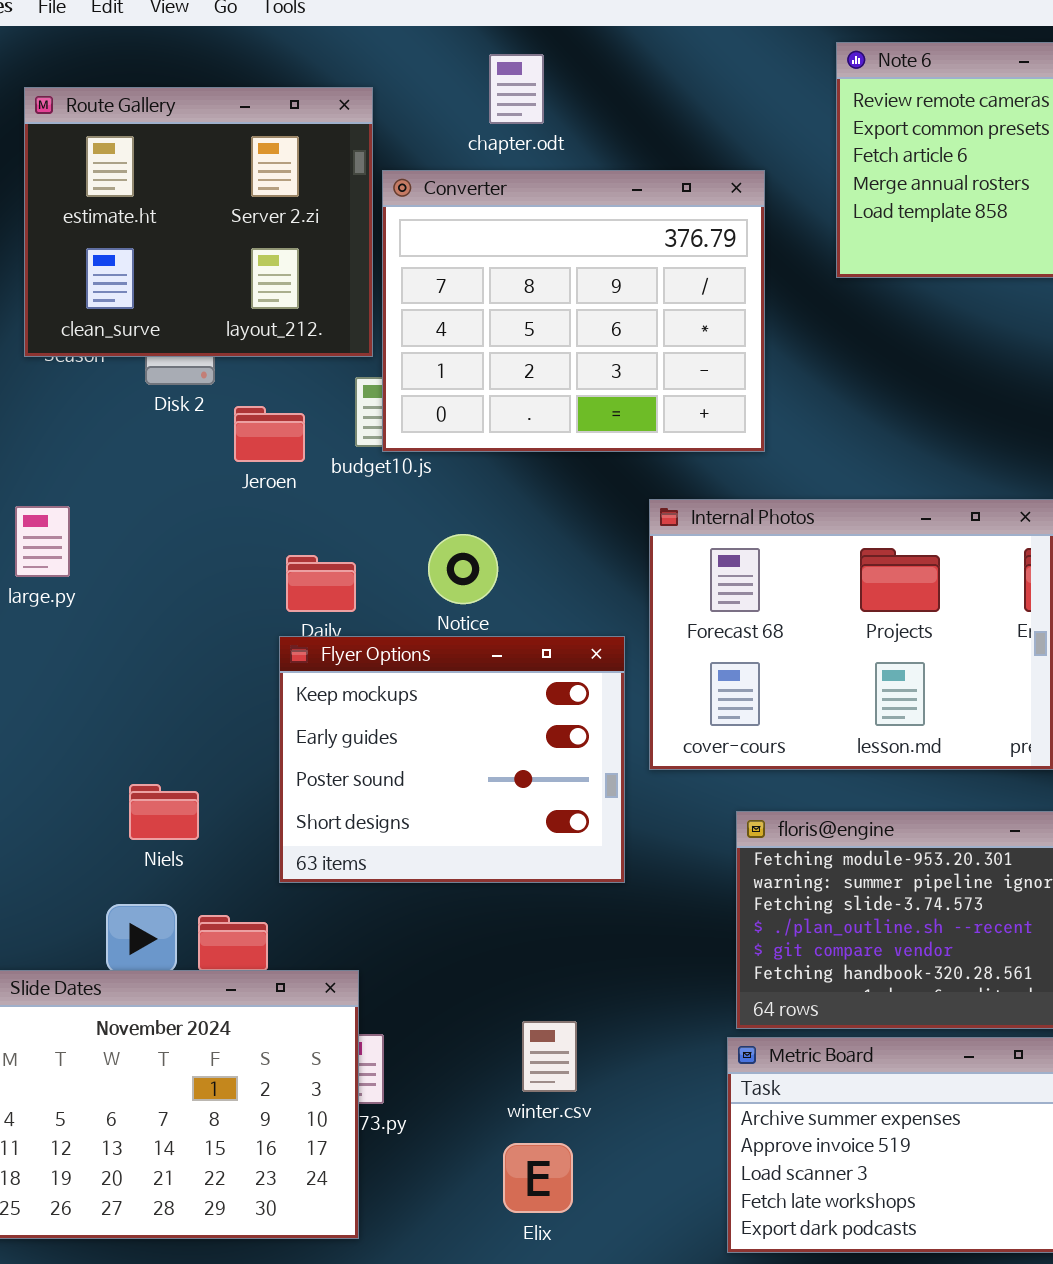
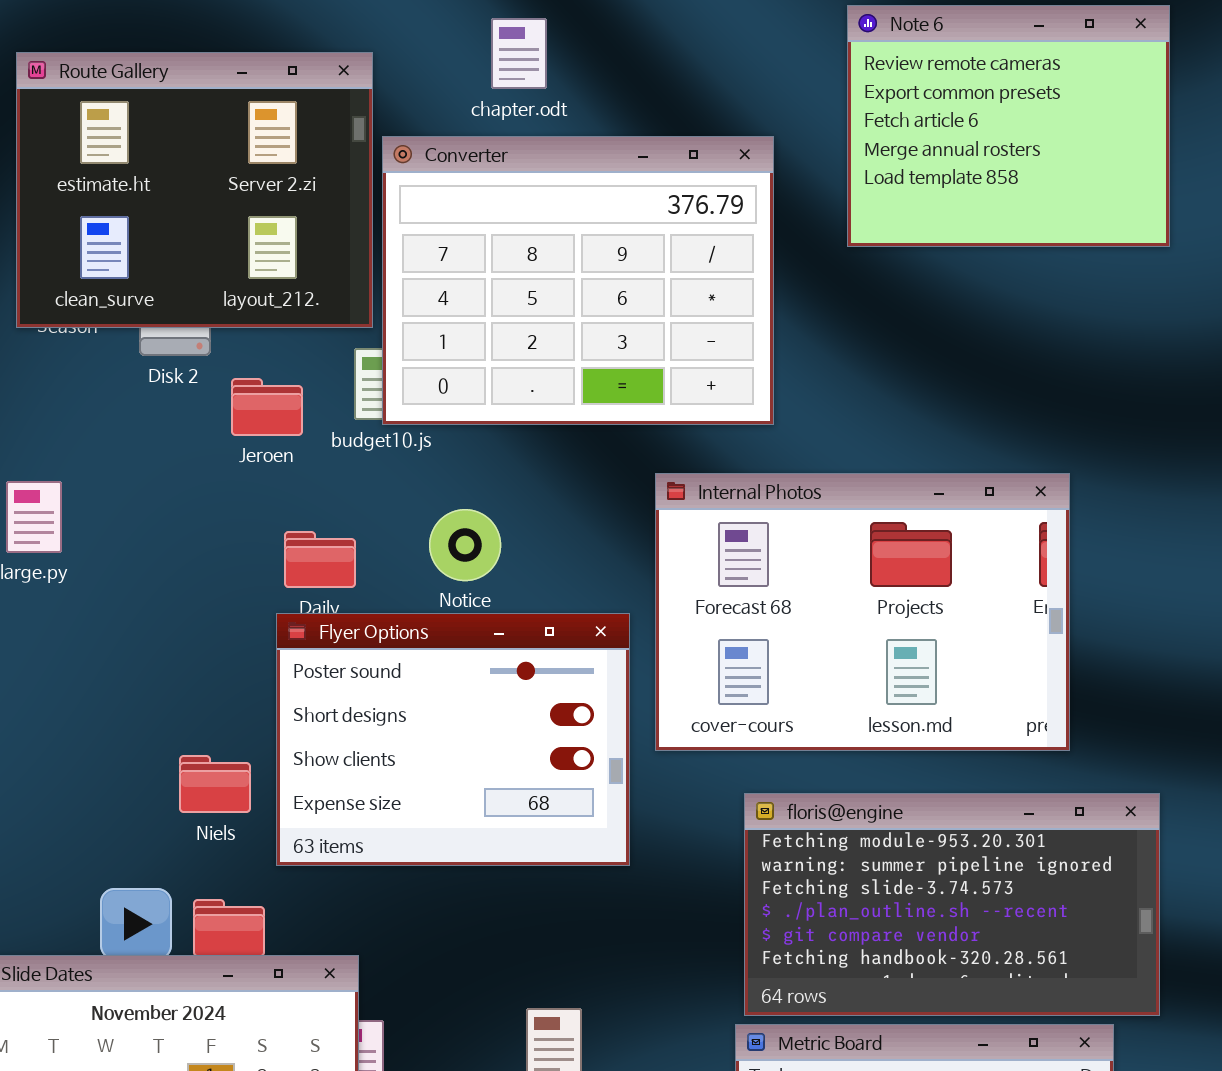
Flyer Options: [279,636,625,883] -> [276,613,630,866], scrolled down 2 rows
Niels: [129,784,199,840] -> [179,755,251,813], moved

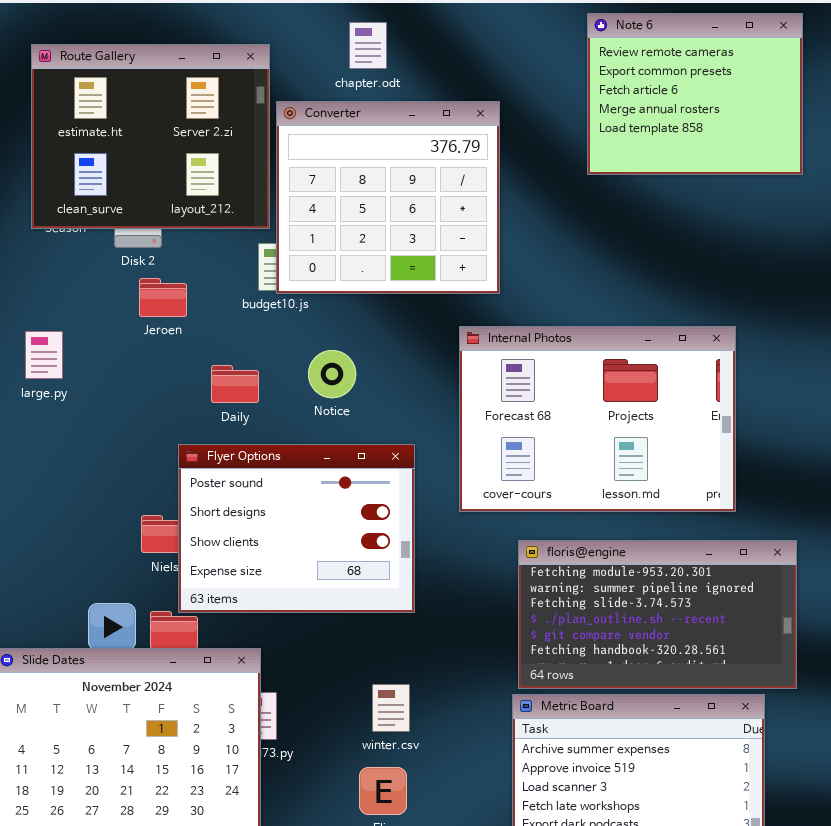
Converter: [382,136,774,425] -> [276,101,500,294], resized
Jeroen: [231,378,303,436] -> [139,278,187,317], moved
Flyer Options: [276,613,630,866] -> [178,444,415,613], moved

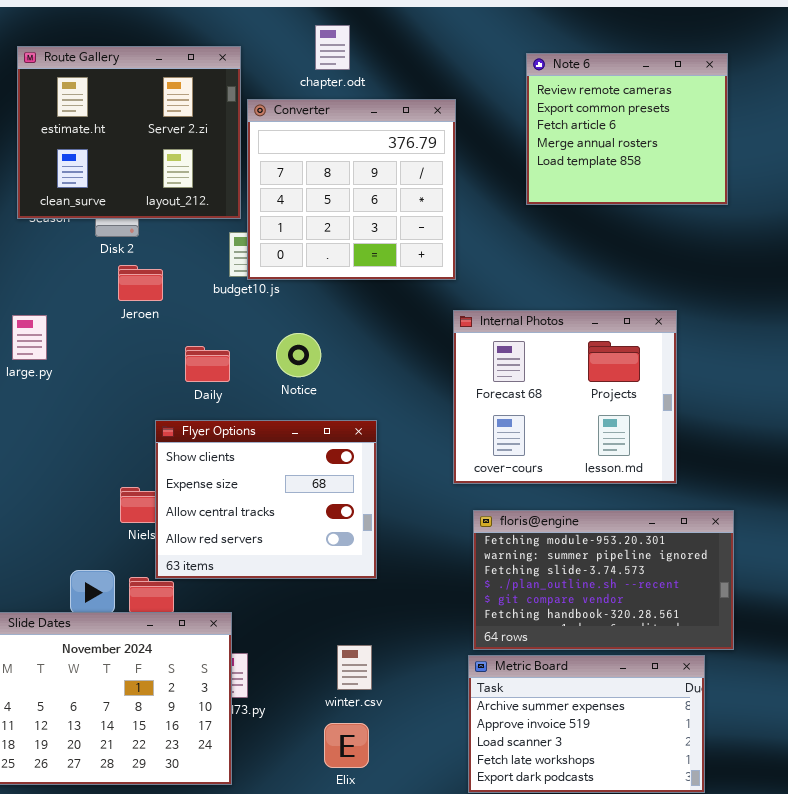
Note 6: [587,13,803,175] -> [526,53,728,205], moved
Internal Photos: [459,326,736,512] -> [453,310,677,484], resized
Flyer Options: [178,444,415,613] -> [155,420,377,579], scrolled down 2 rows

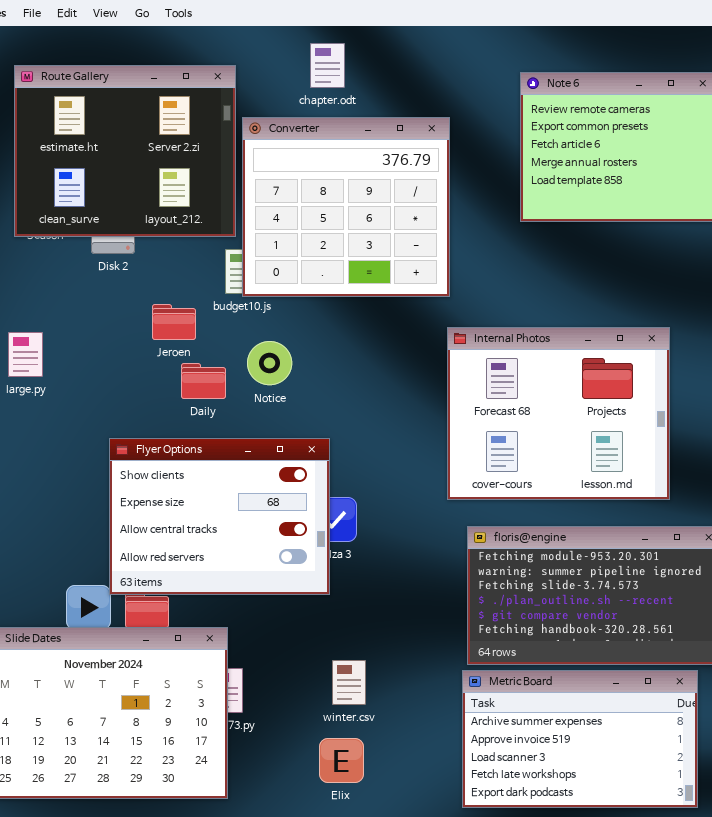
Jeroen: [118,265,163,301] -> [152,304,196,340], moved
Notice: [276,333,321,377] -> [247,341,292,385], moved
Flyer Options: [155,420,377,579] -> [109,438,330,595], moved

